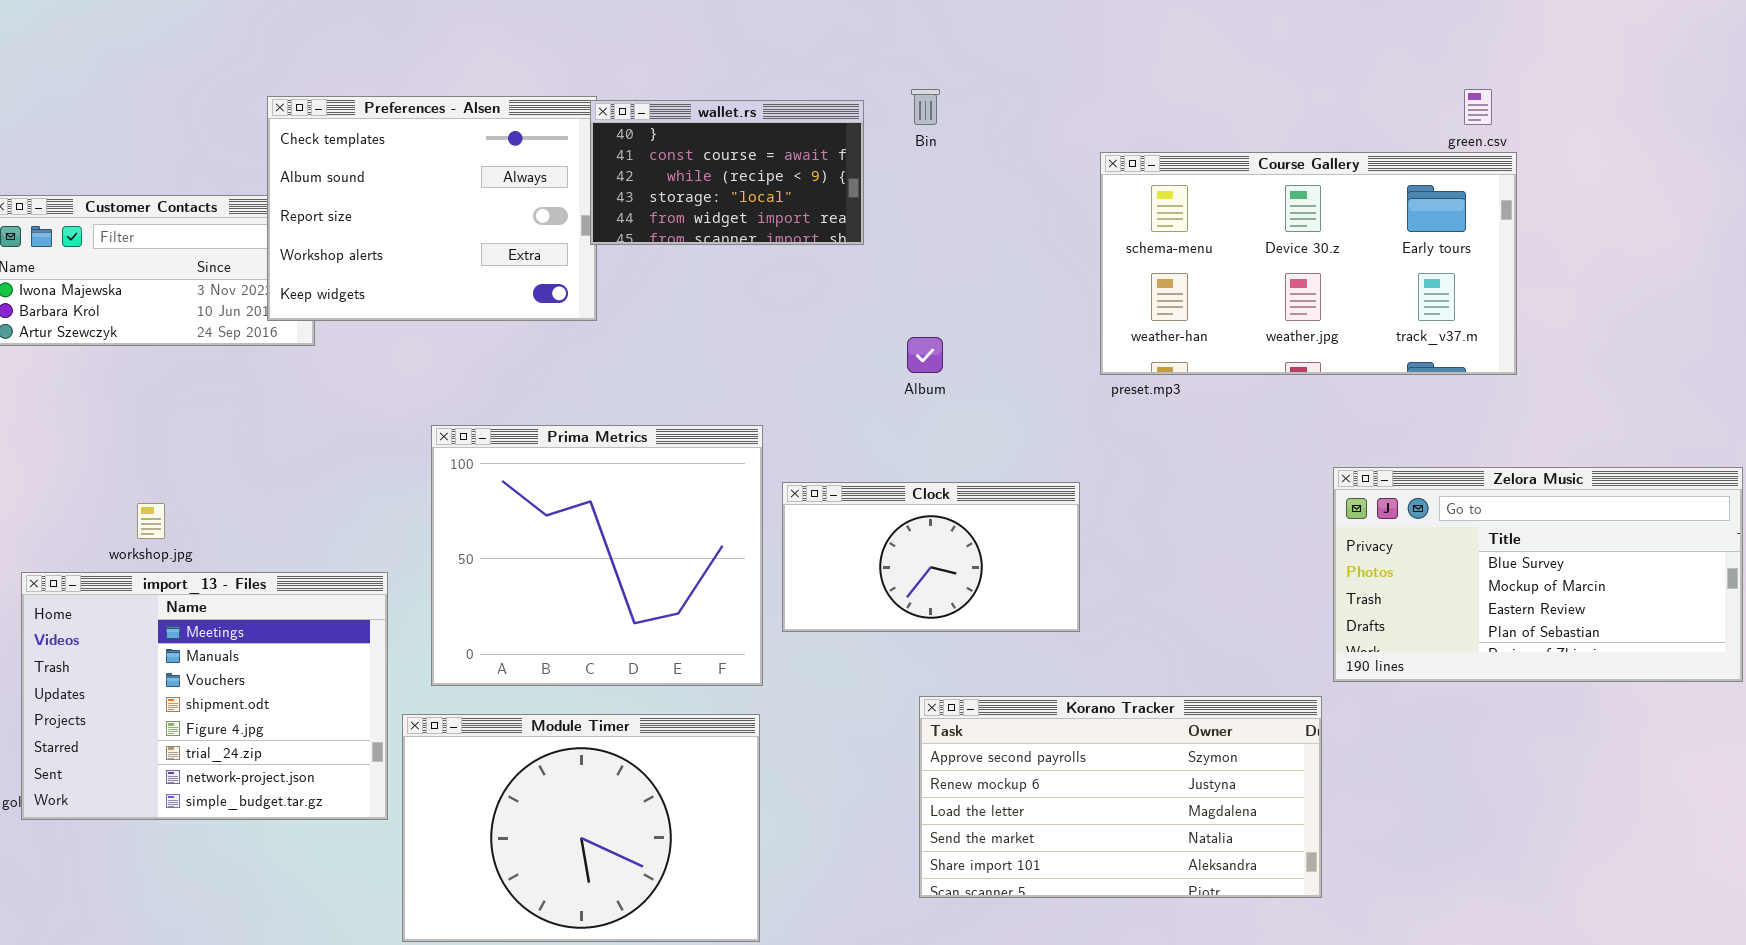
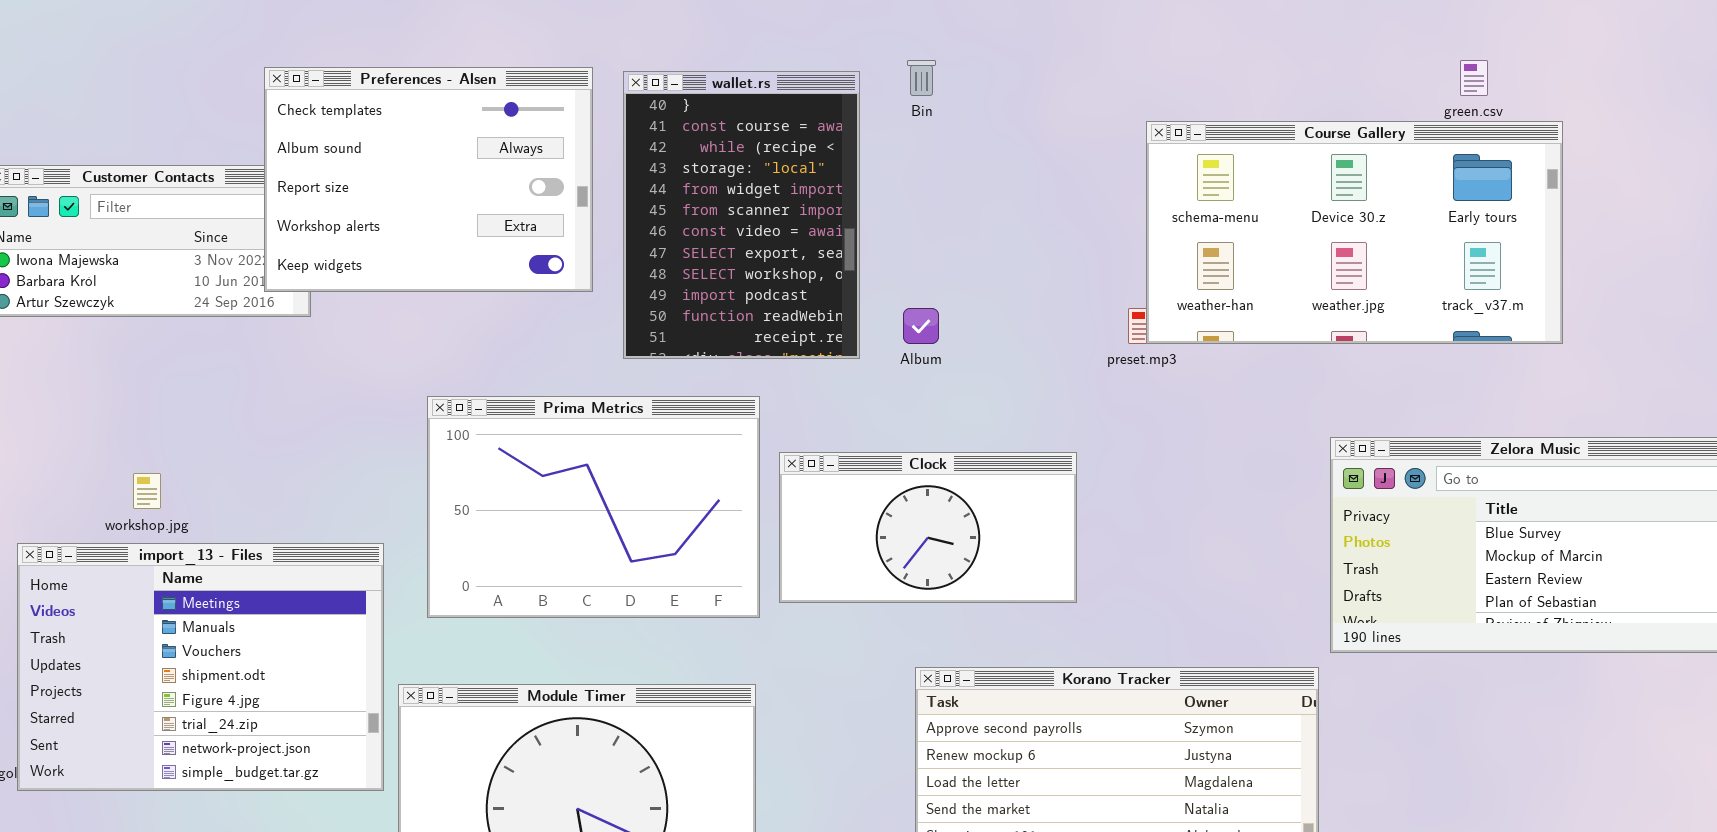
wallet.rs: [590,100,864,245] -> [623,71,860,359], resized
Course Gallery: [1100,152,1517,375] -> [1146,121,1563,344], moved
Prima Metrics: [431,425,763,686] -> [427,396,760,618], resized

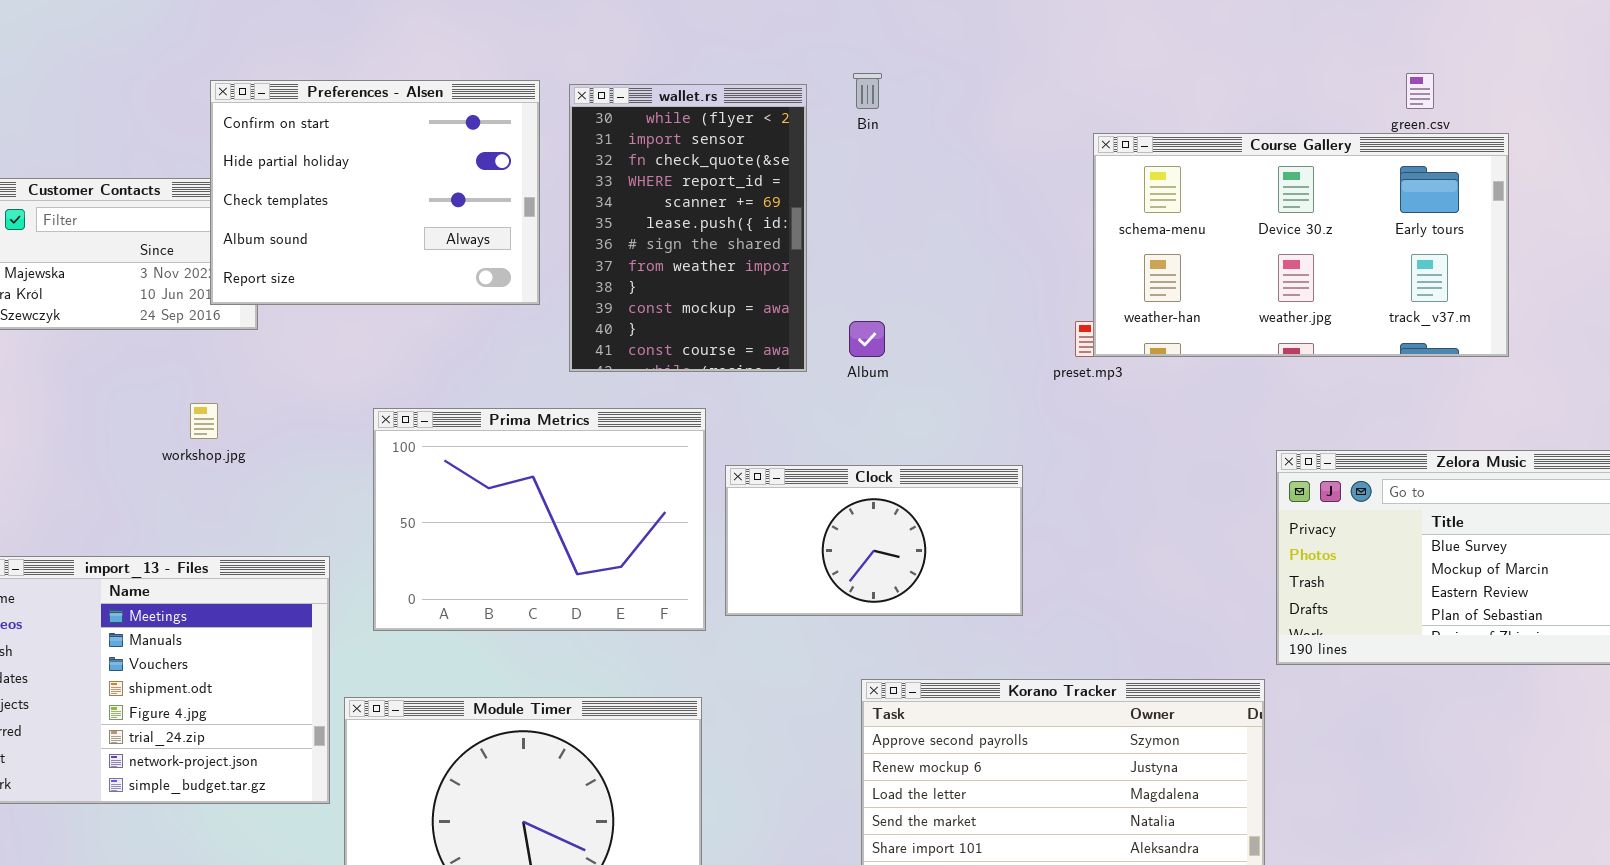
Preferences - Alsen: [264,67,593,292] -> [210,80,540,305], scrolled up 2 rows
wallet.rs: [623,71,860,359] -> [569,84,807,372], scrolled up 10 rows
workshop.jpg: [133,473,161,509] -> [190,403,218,439], moved

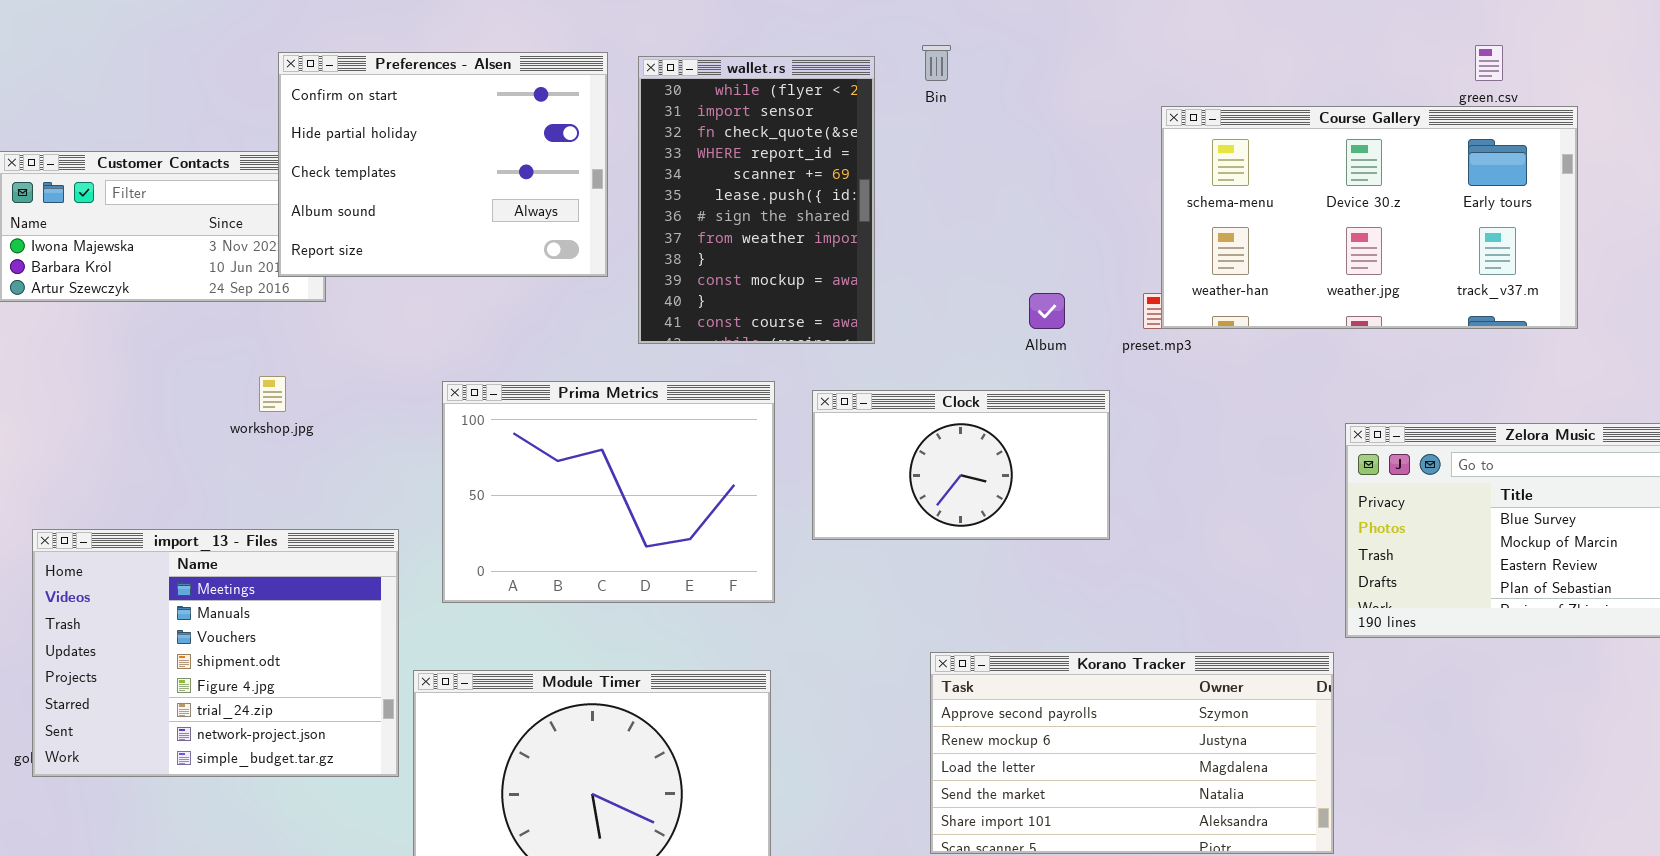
Album: [849,321,885,357] -> [1029,293,1065,329], moved
Clock: [725,465,1023,616] -> [812,390,1110,540], moved

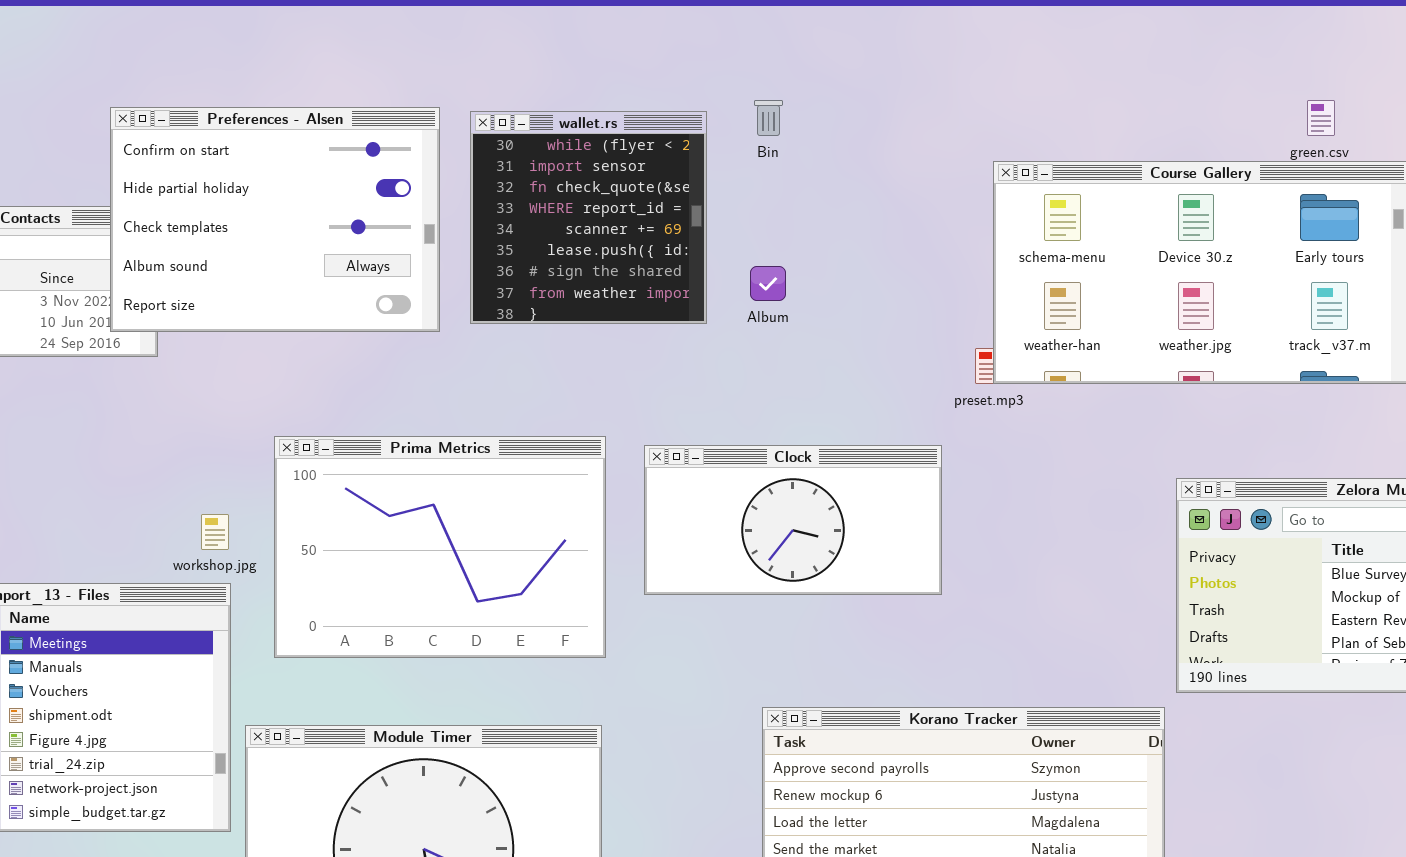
wallet.rs: [638,56,875,344] -> [470,111,707,324], resized
Album: [1029,293,1065,329] -> [750,266,786,301], moved
workshop.jpg: [259,376,286,412] -> [201,514,229,550], moved

